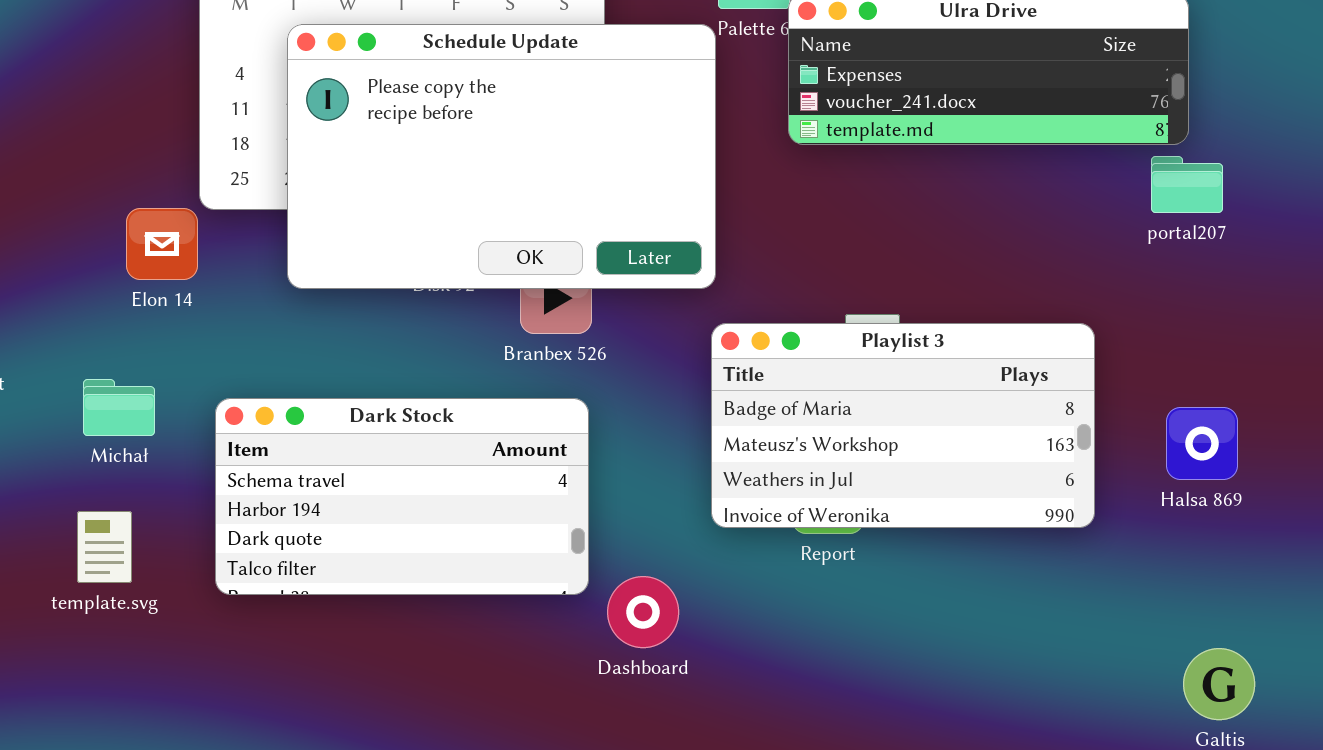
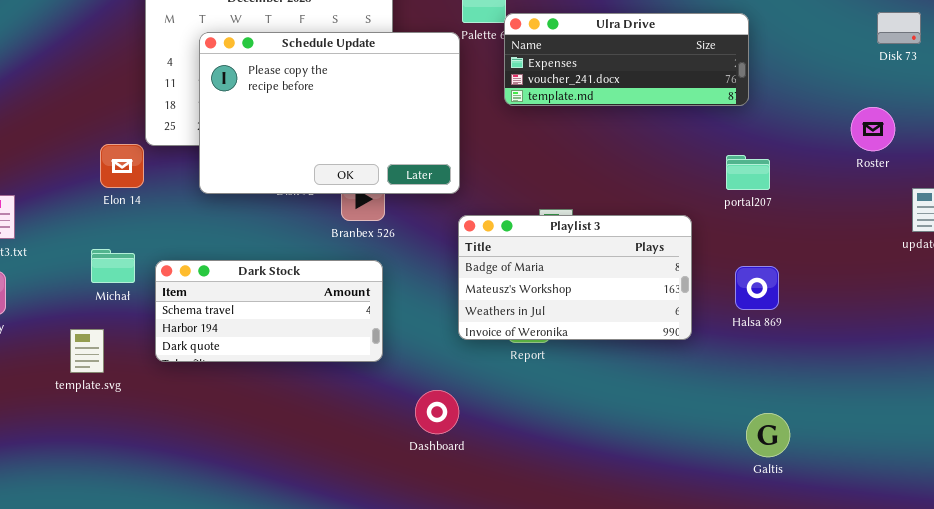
portal207: [1151,156,1223,213] -> [726,155,770,190], moved
Michał: [83,379,155,436] -> [91,249,135,283], moved
Dark Stock: [215,398,589,595] -> [155,260,383,362], resized
Dashboard: [607,576,679,648] -> [415,390,459,434], moved

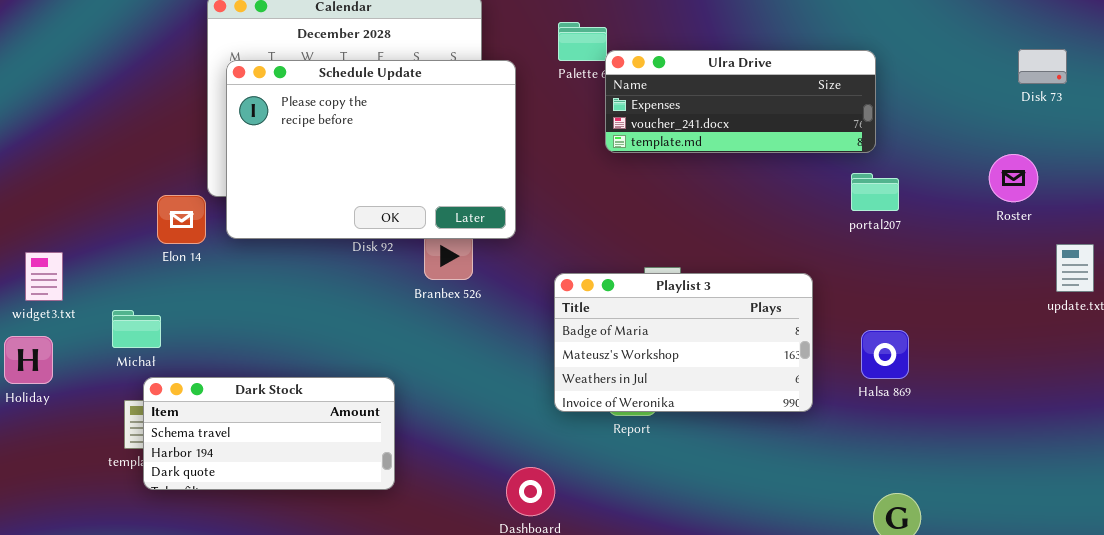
Schedule Update: [199,32,460,194] -> [226,60,516,239], moved
portal207: [726,155,770,190] -> [851,173,899,211], moved
Michał: [91,249,135,283] -> [112,310,161,348], moved
Dark Stock: [155,260,383,362] -> [143,377,395,490], moved

